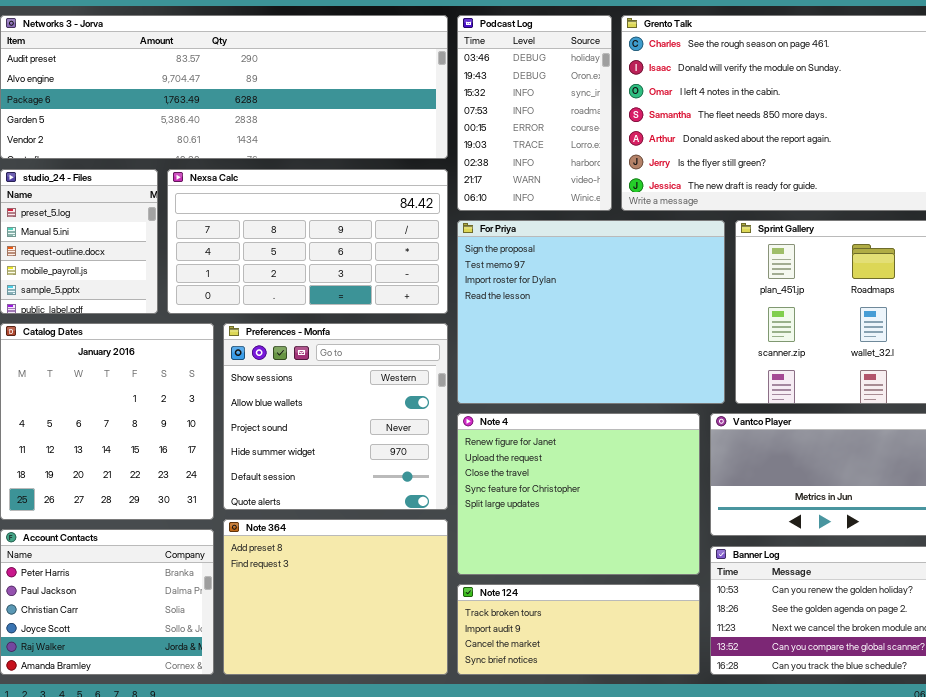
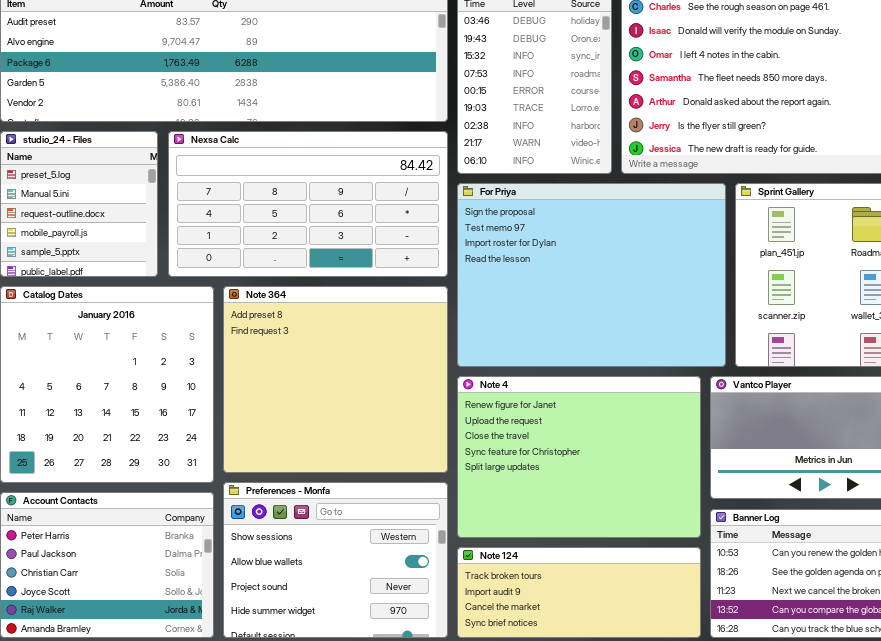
Preferences - Monfa: [223,323,448,510] -> [223,482,448,638], moved, resized
Note 364: [223,519,448,675] -> [223,286,448,473], moved, resized

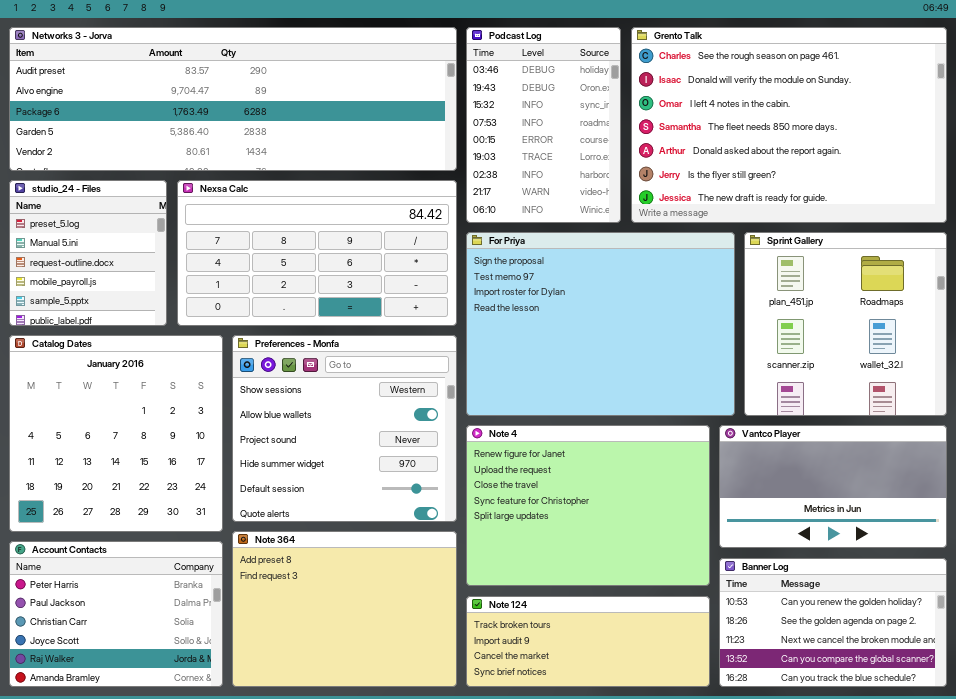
Note 364: [223,286,448,473] -> [232,531,457,687], moved, resized
Preferences - Monfa: [223,482,448,638] -> [232,335,457,522], moved, resized

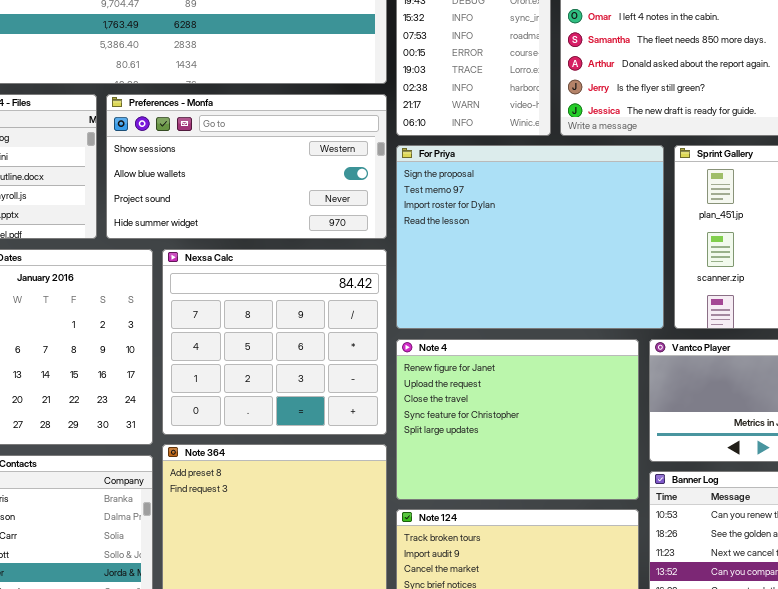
Nexsa Calc: [177,180,457,326] -> [162,249,387,435], moved, resized
Preferences - Monfa: [232,335,457,522] -> [106,94,387,239], moved, resized

